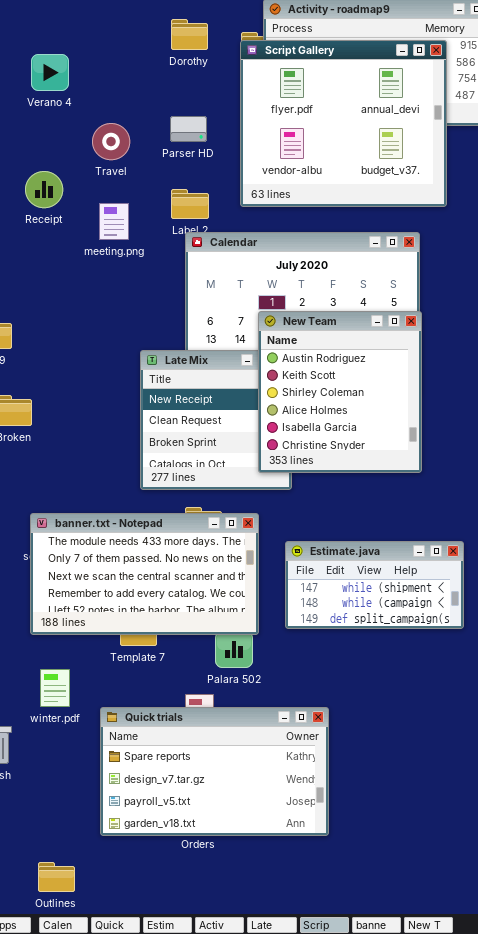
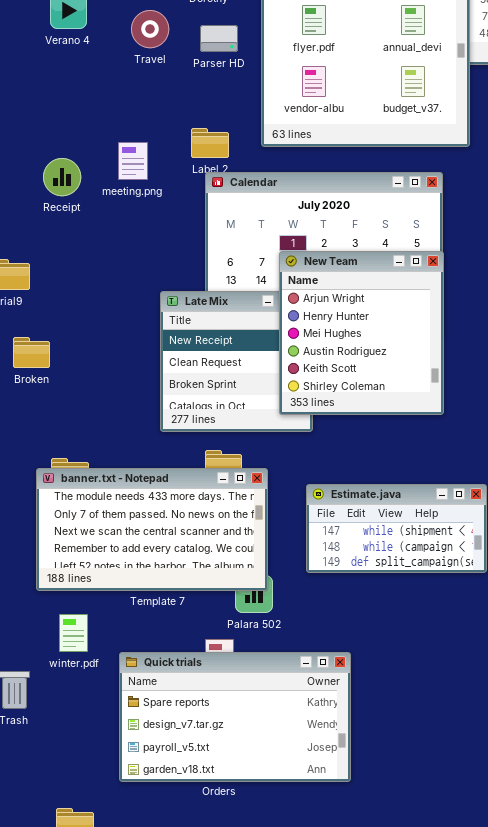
Parser HD: [170,116,207,142] -> [200,25,238,52], moved
Travel: [92,123,130,160] -> [131,10,169,48], moved
Receipt: [25,171,63,208] -> [43,158,81,196], moved
New Team: [258,311,422,473] -> [279,251,444,415], scrolled up 3 rows
banner.txt - Notepad: [30,513,259,635] -> [36,468,268,591], moved

